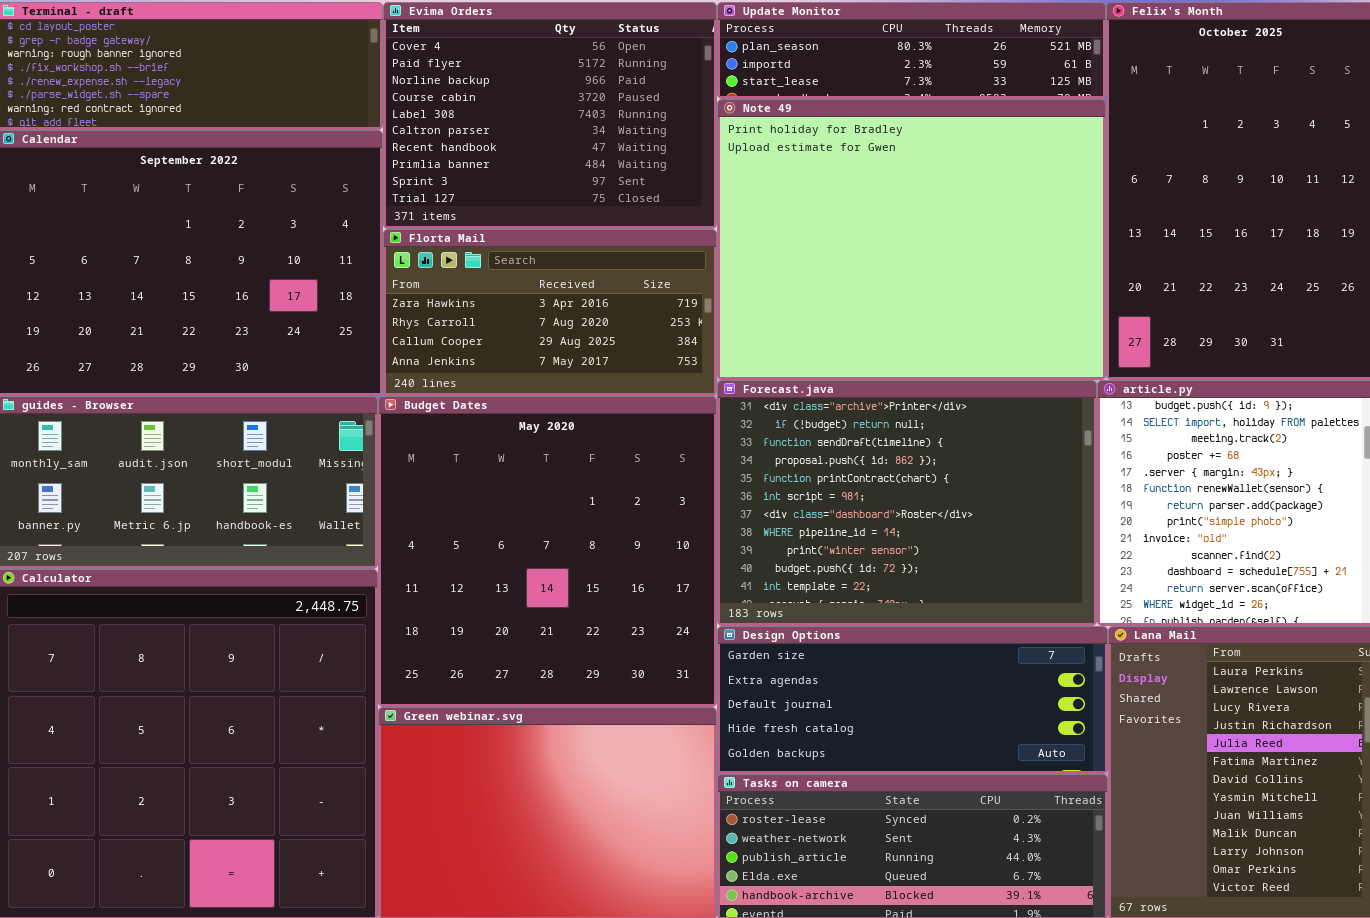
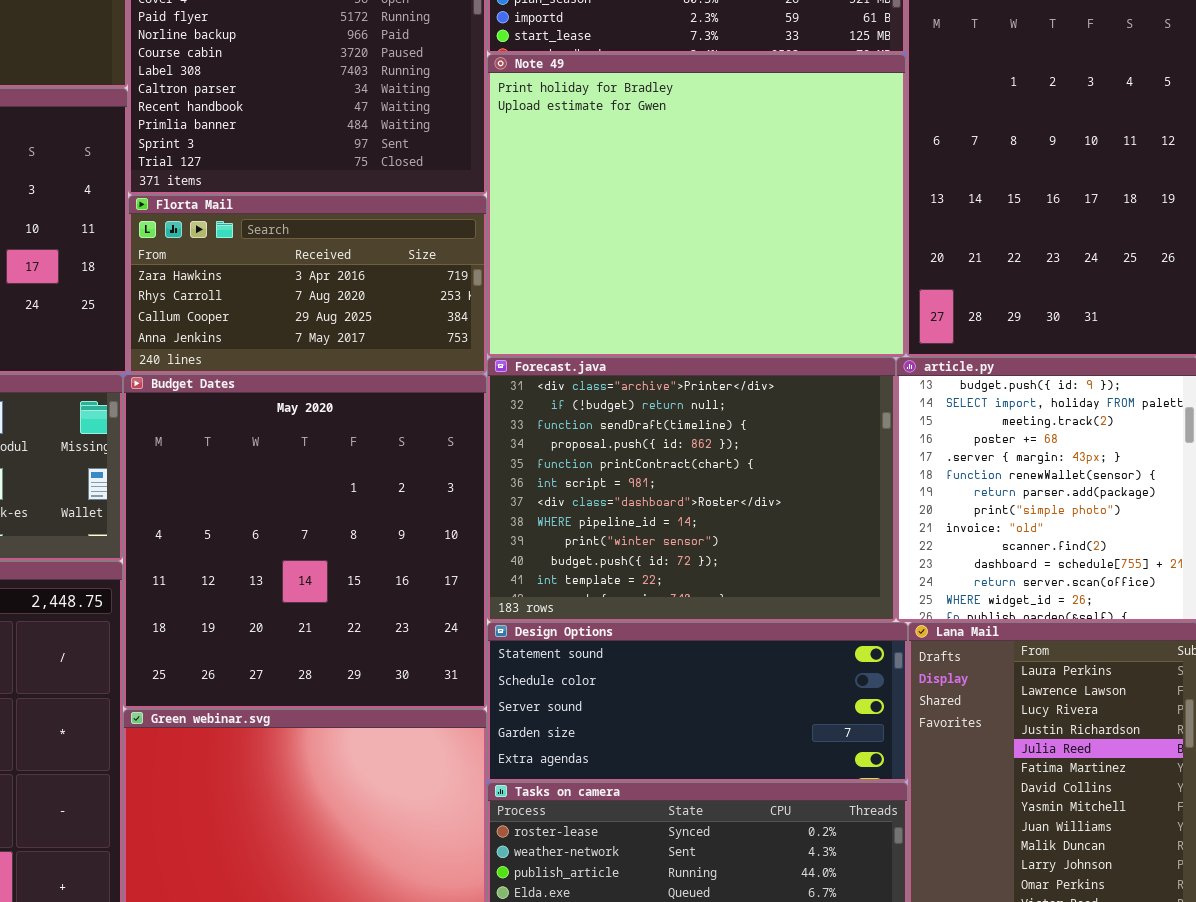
Design Options: [717,626,1108,774] -> [487,622,908,782], scrolled up 3 rows

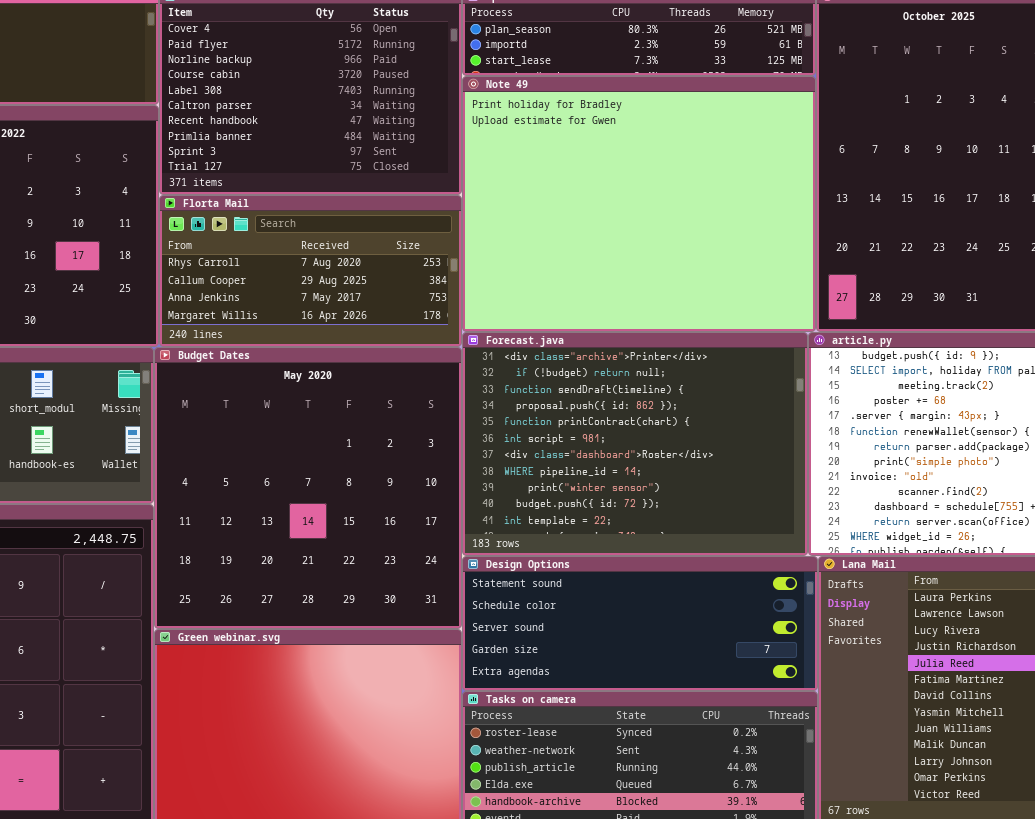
Florta Mail: [128,195,487,374] -> [159,195,462,347], scrolled down 1 row

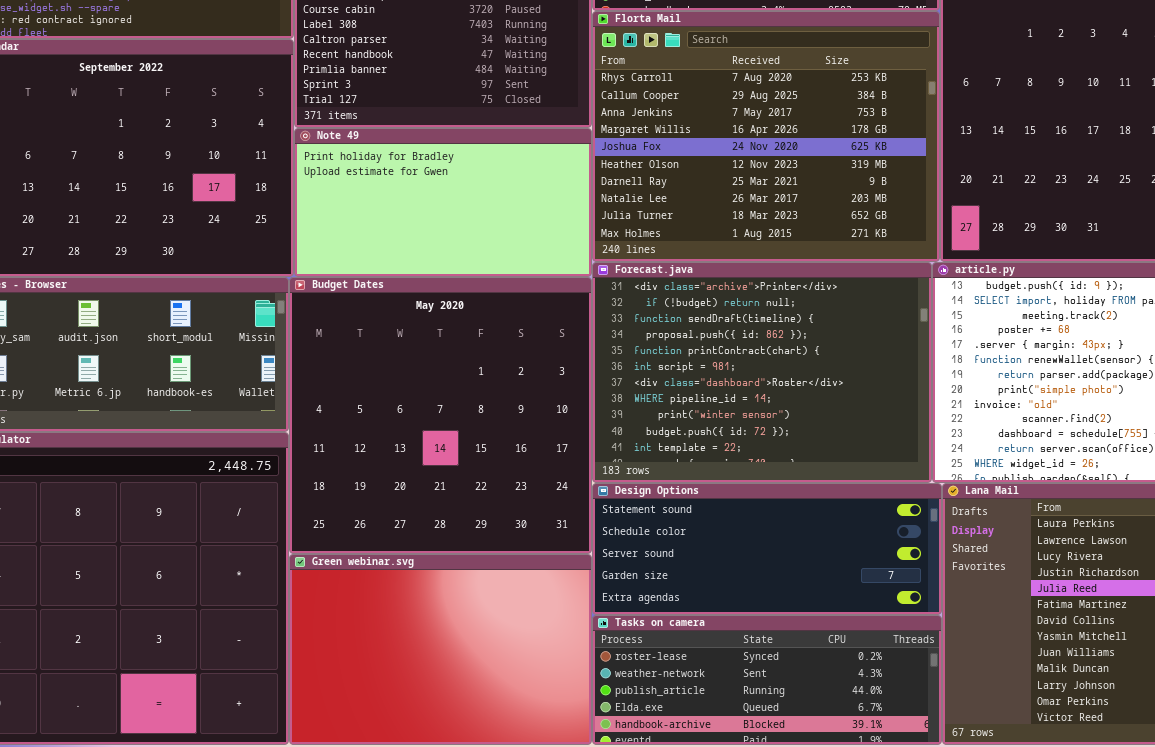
Note 49: [462,76,816,332] -> [294,128,592,277], moved, resized
Florta Mail: [159,195,462,347] -> [592,11,940,262], moved, resized

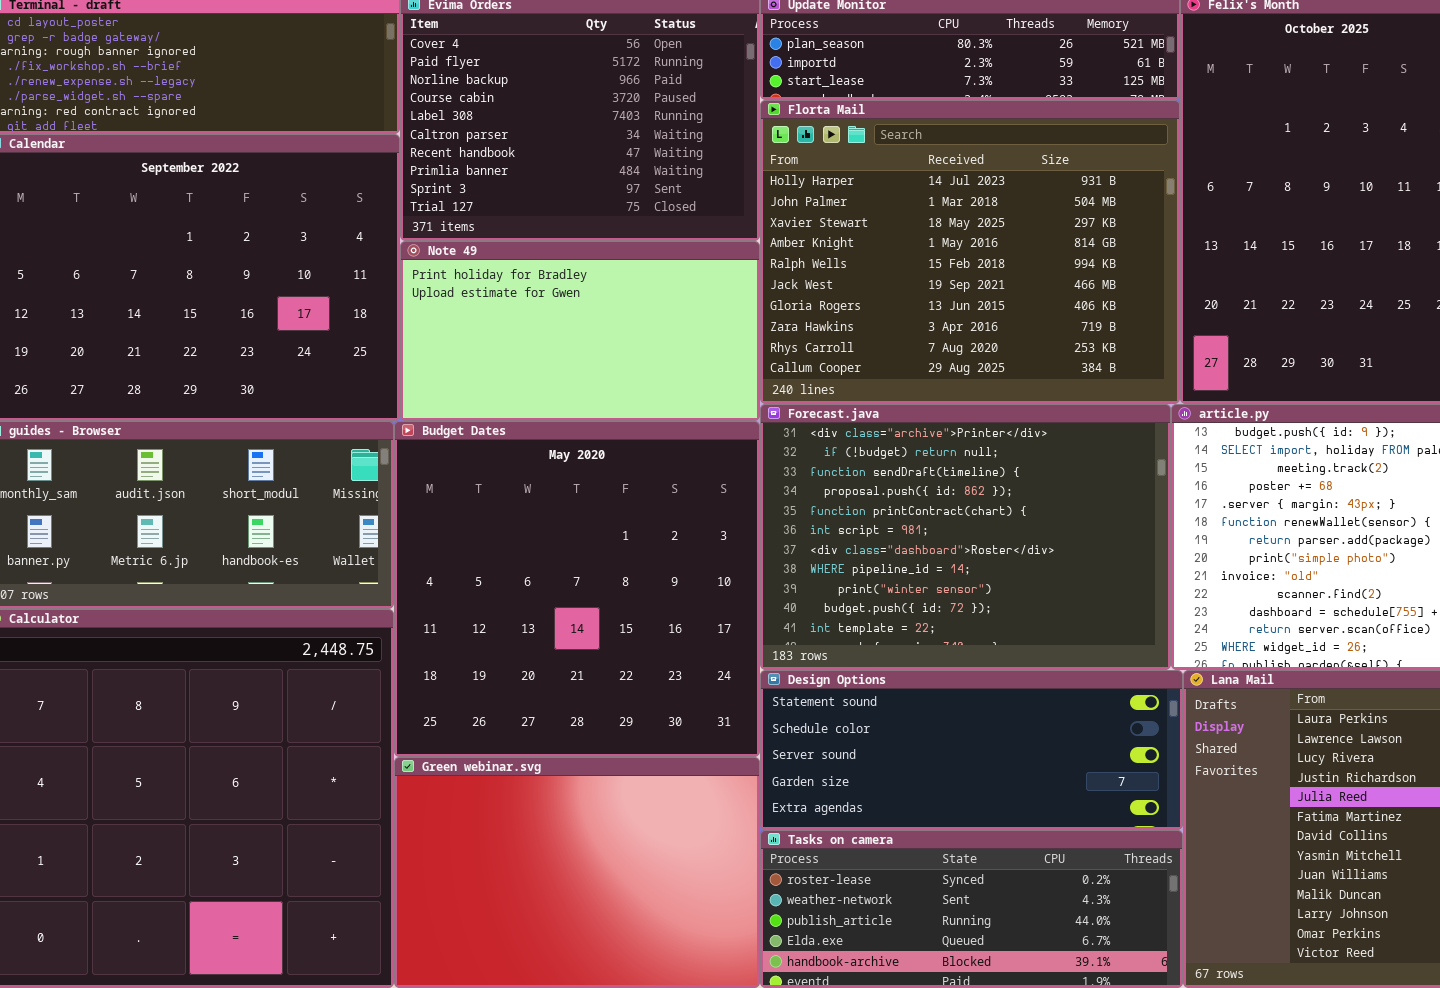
Florta Mail: [592,11,940,262] -> [760,100,1180,404], scrolled up 8 rows

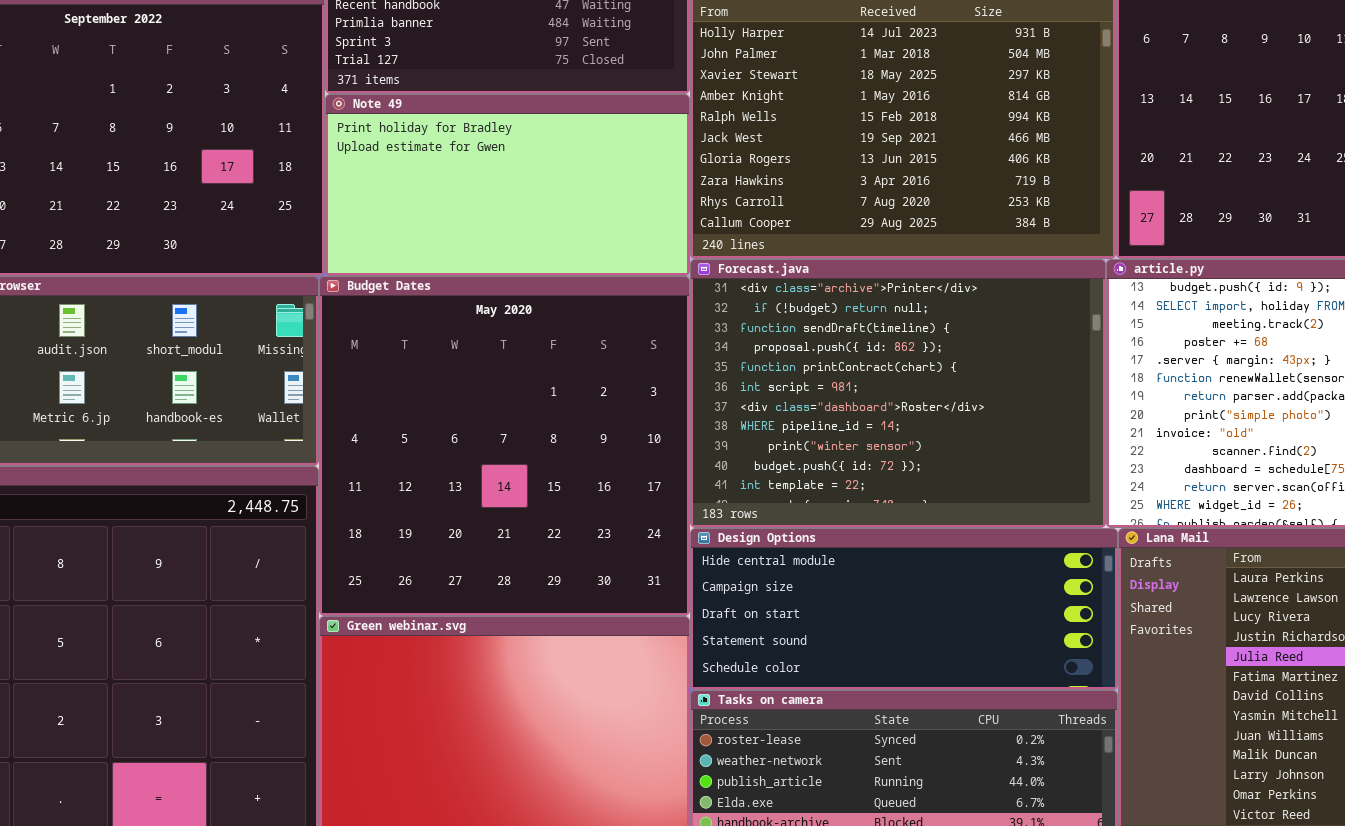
Design Options: [760,670,1183,830] -> [690,528,1118,690], scrolled up 3 rows

